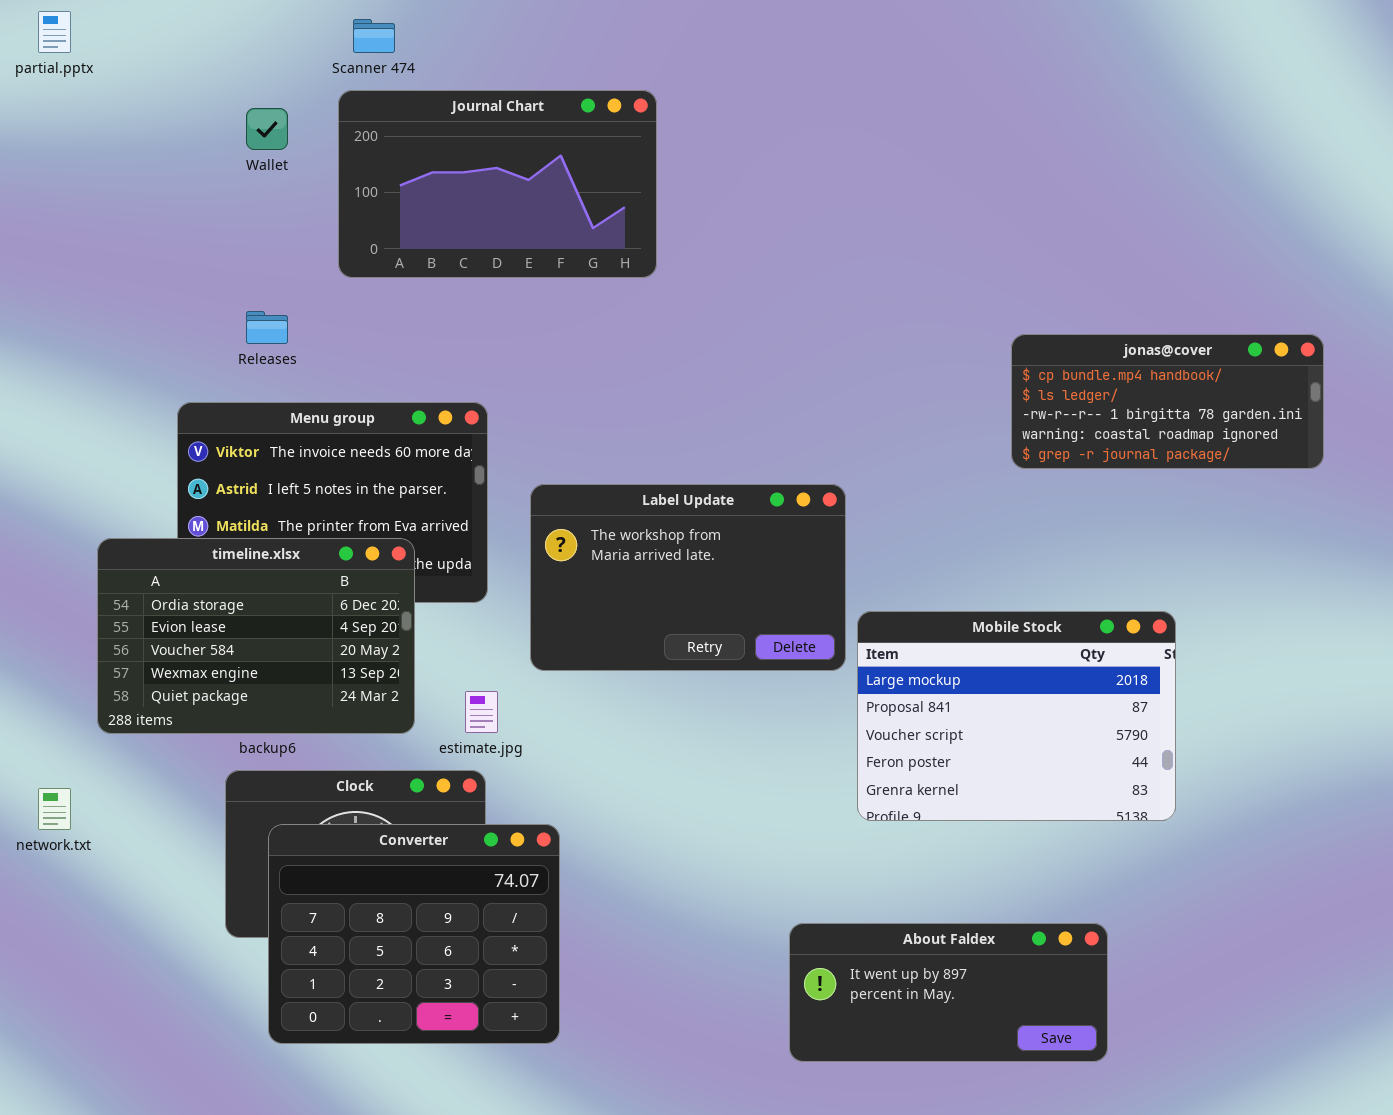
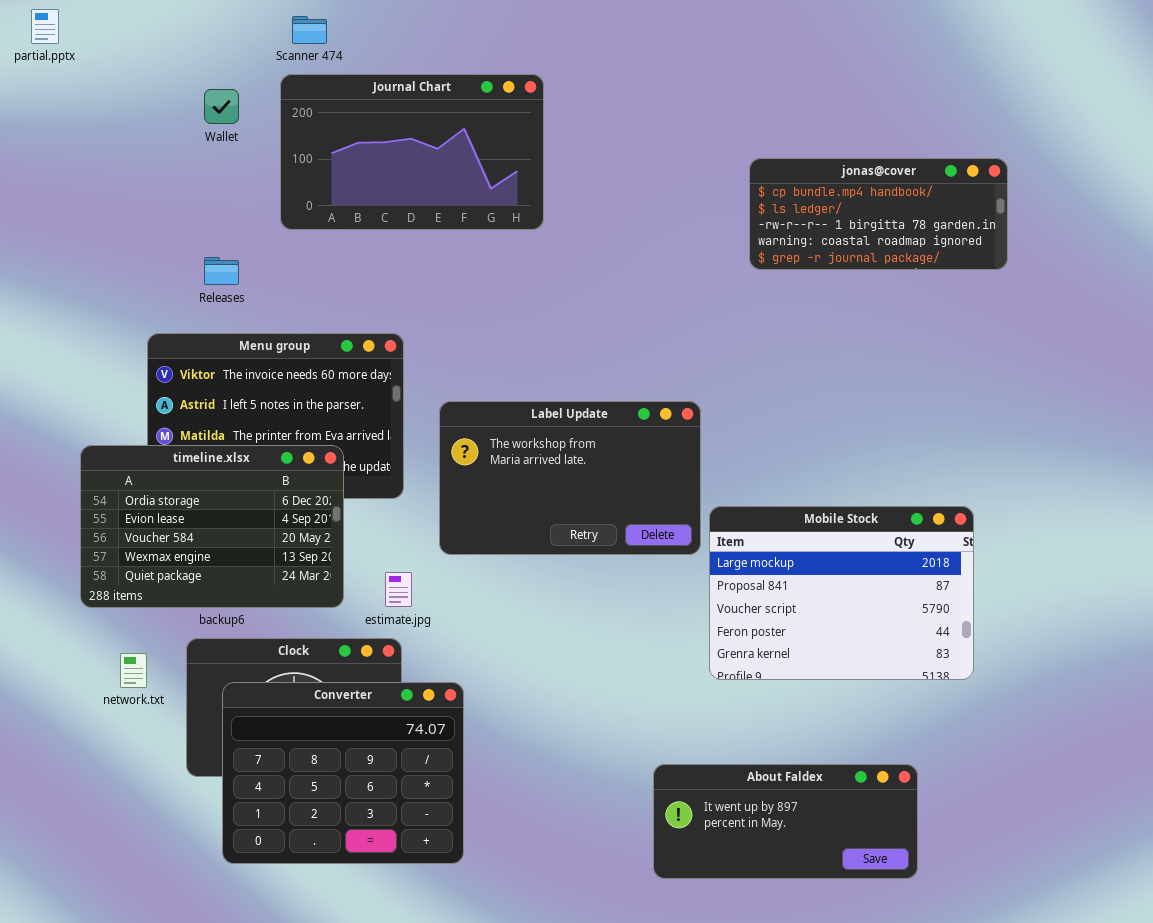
jonas@cover: [1011,334,1324,469] -> [749,158,1008,270], moved
network.txt: [38,788,71,830] -> [120,653,147,688], moved

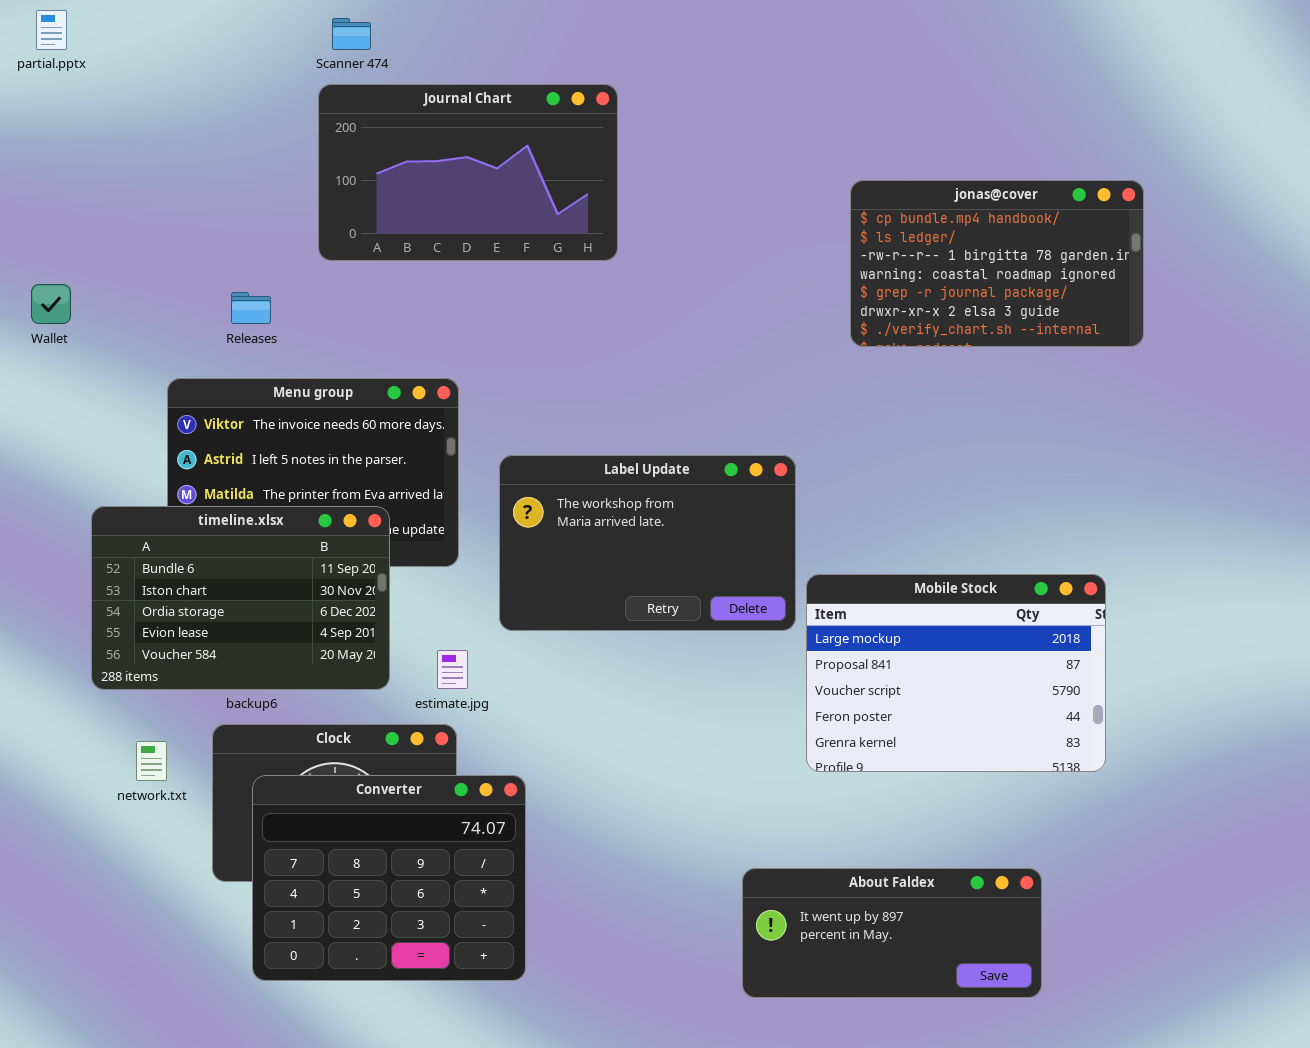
Wallet: [204,89,239,124] -> [31,284,71,324], moved
jonas@cover: [749,158,1008,270] -> [850,180,1144,347], resized
timeline.xlsx: [80,445,344,608] -> [91,506,390,690], scrolled up 2 rows

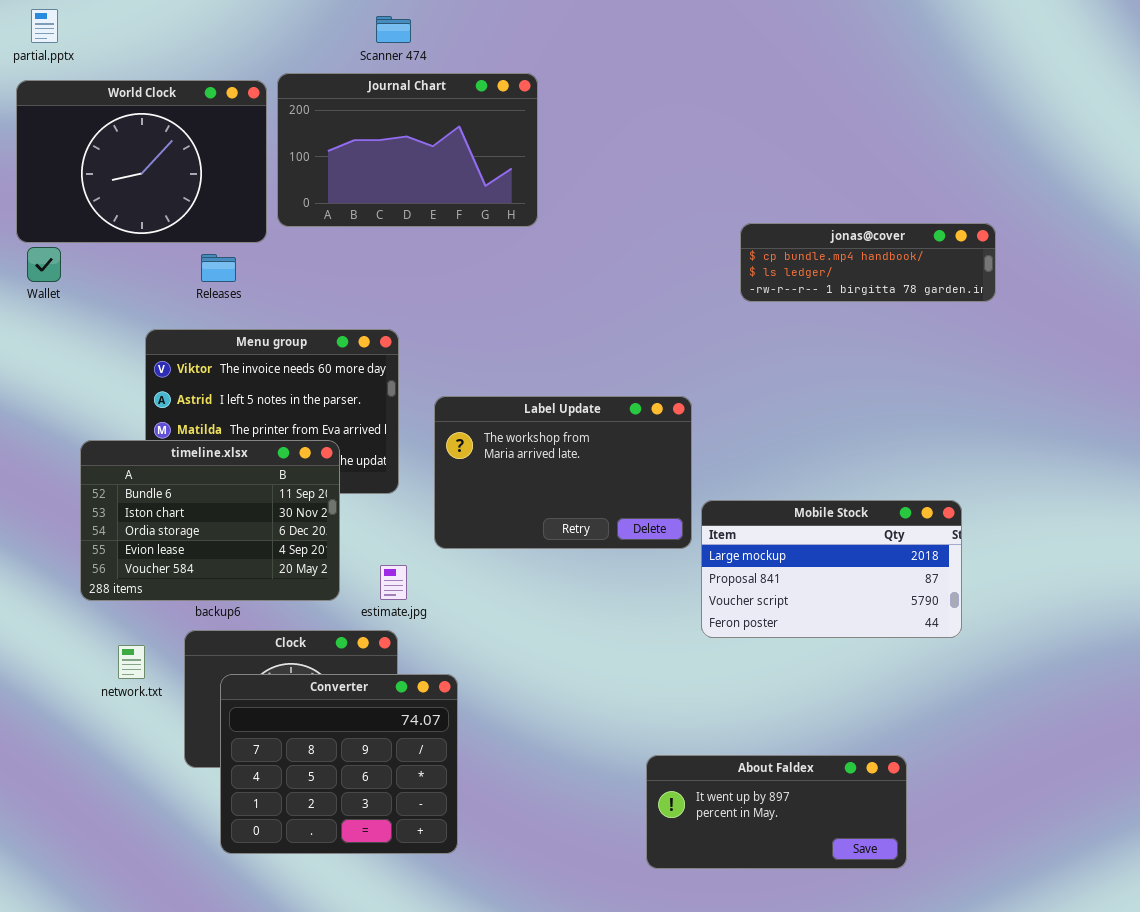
Scanner 474: [332,18,371,50] -> [376,16,411,43], moved
World Clock: none -> [16,80,267,243], opened
jonas@cover: [850,180,1144,347] -> [740,223,996,302], resized
Mobile Stock: [806,574,1106,772] -> [701,500,962,638], resized

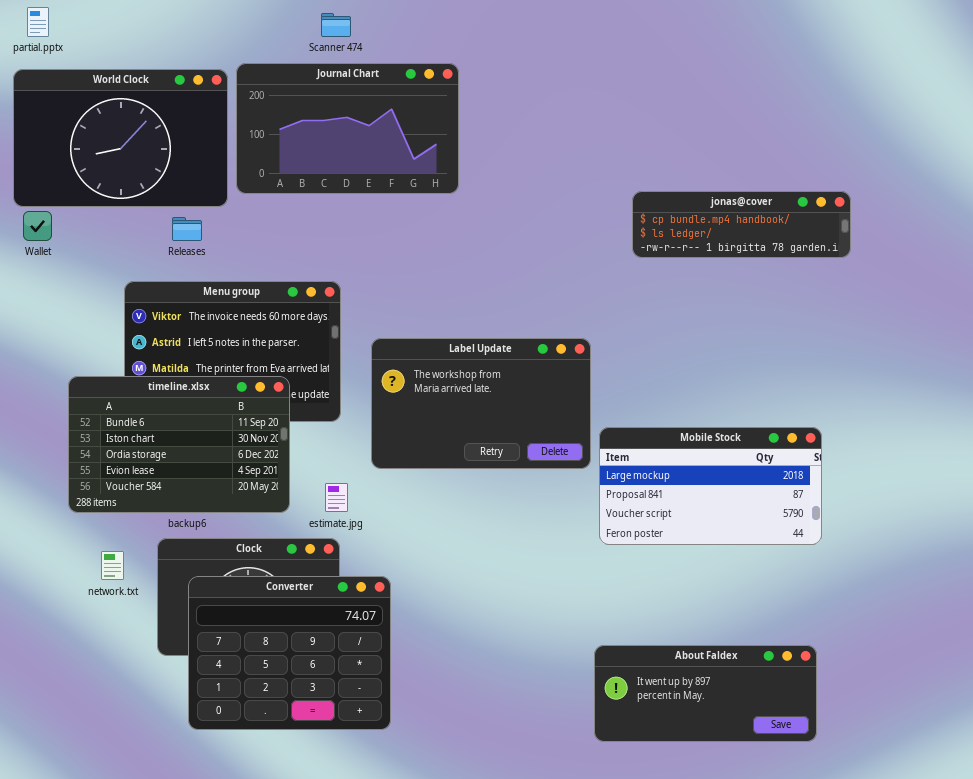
About Faldex: [646,755,907,869] -> [594,645,817,742], moved

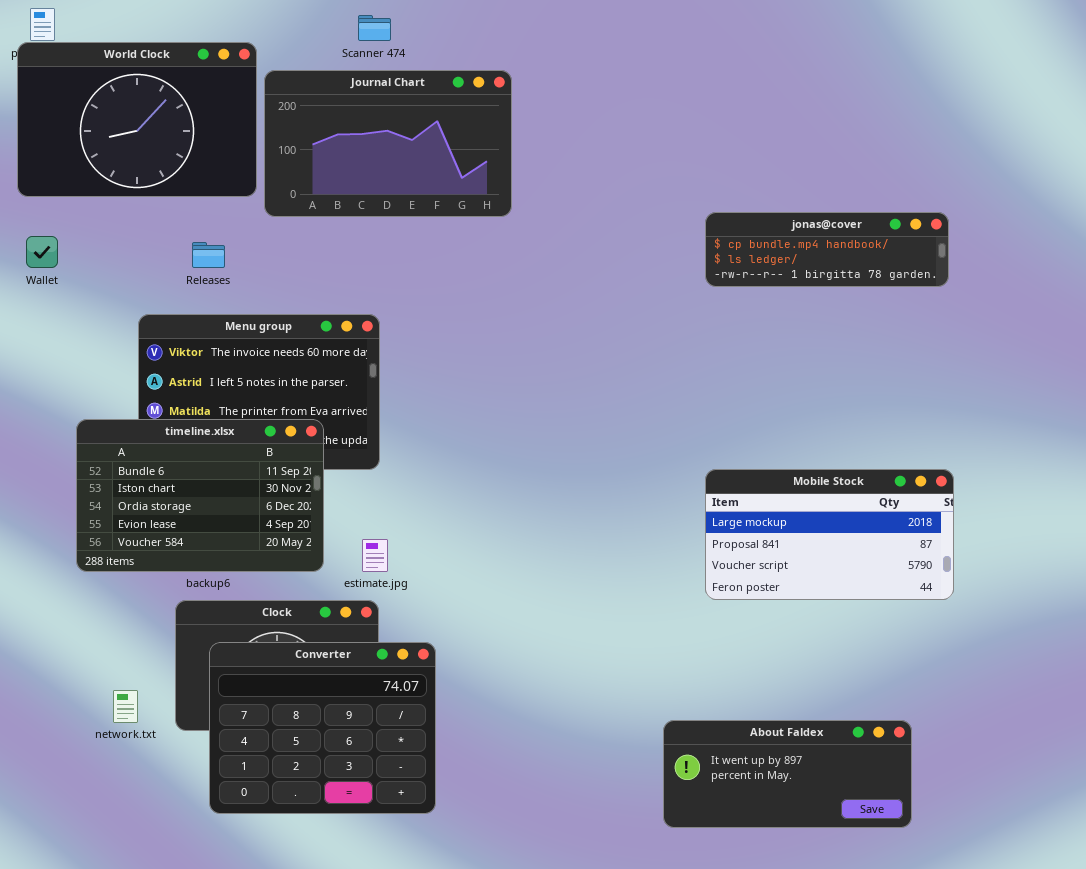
World Clock: [13,69,228,207] -> [17,42,257,197], moved
Label Update: [371,338,591,469] -> none, closed
Mobile Stock: [599,427,822,545] -> [705,469,954,600], moved
network.txt: [101,551,124,580] -> [113,690,138,723], moved

